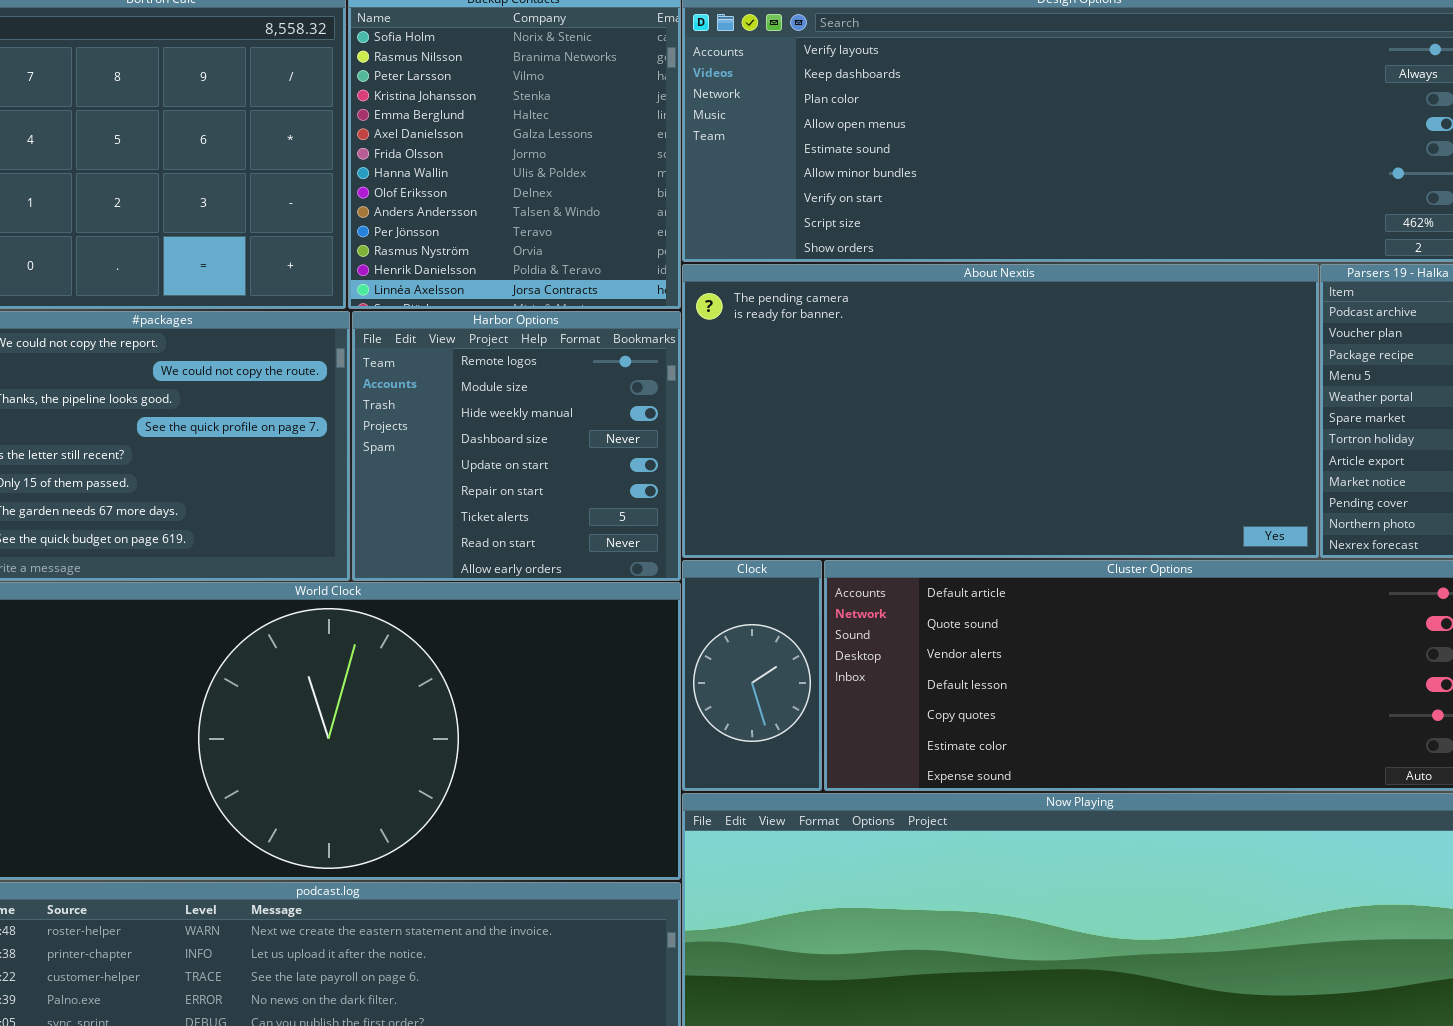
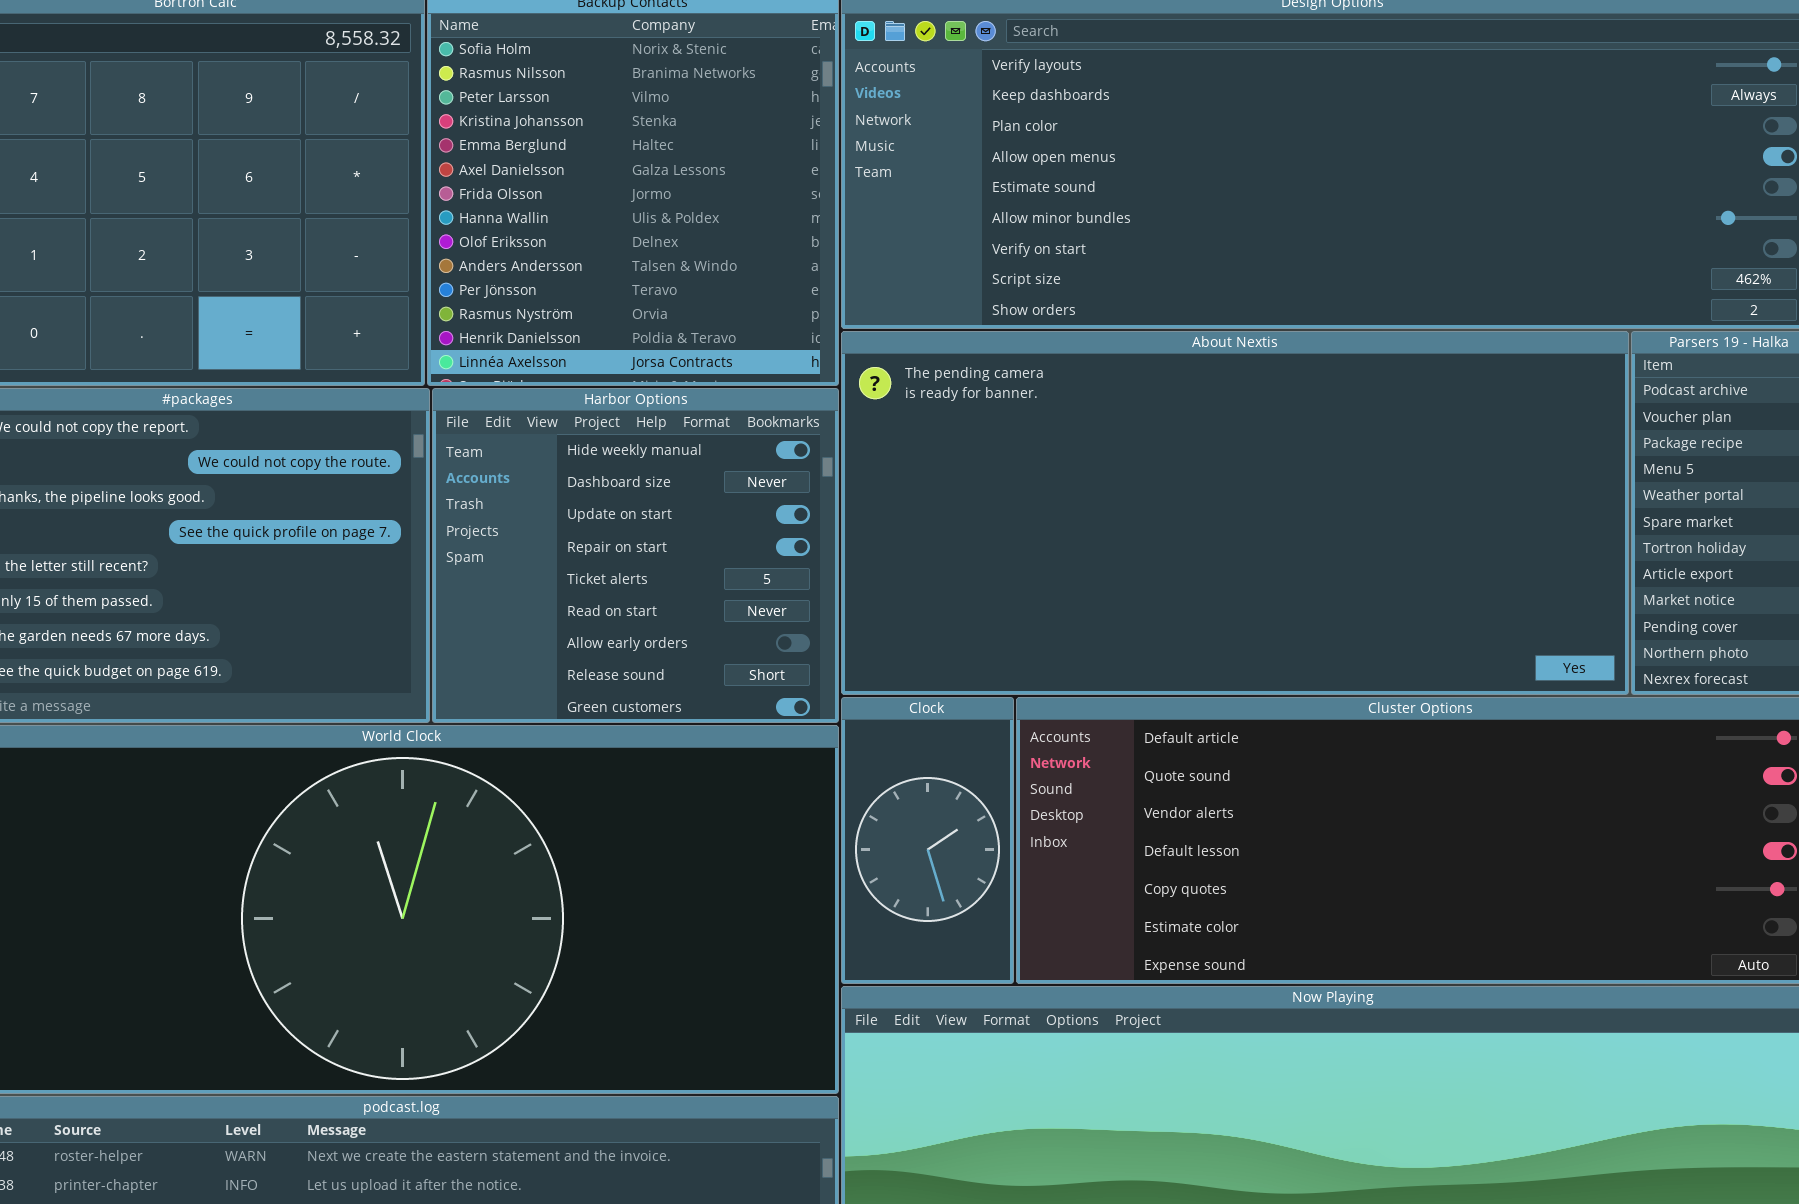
Harbor Options: [352,311,681,581] -> [432,388,839,723], scrolled down 2 rows

